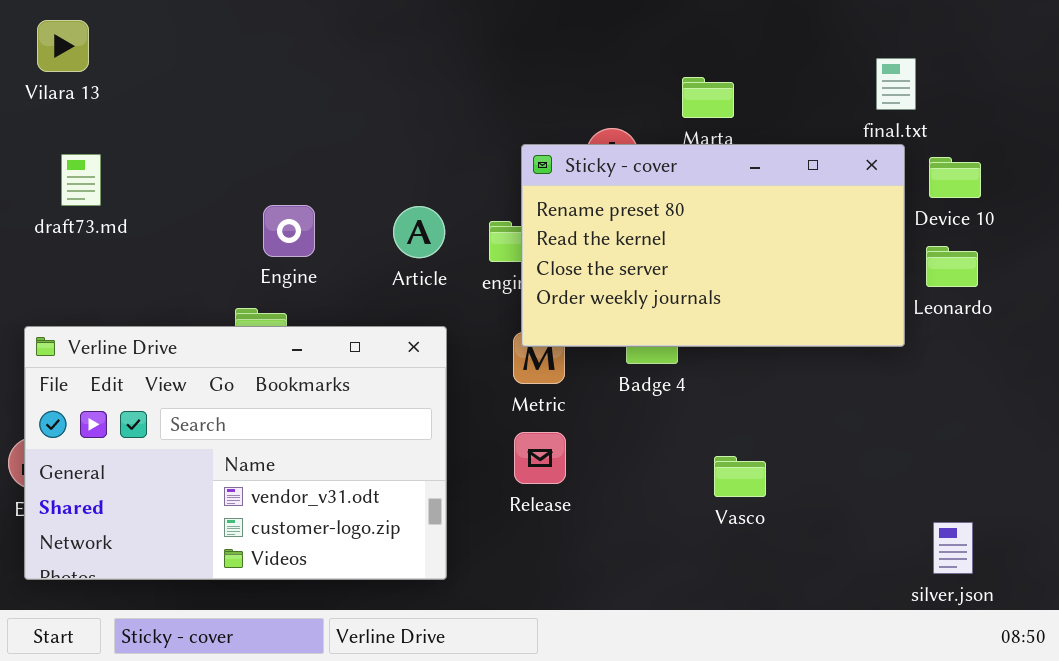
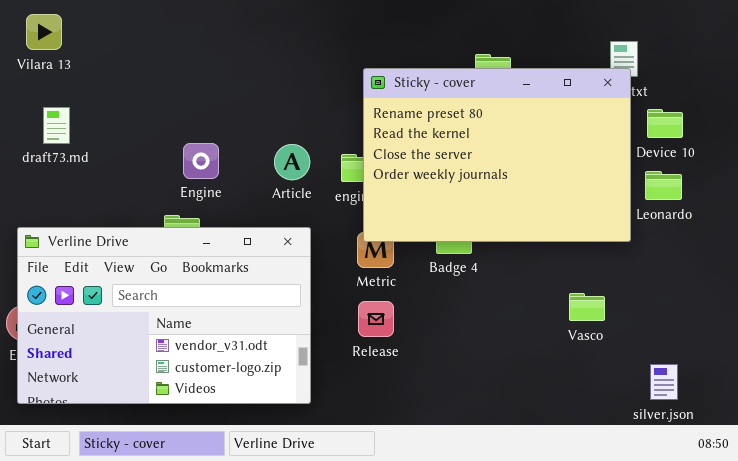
Sticky - cover: [521,144,905,347] -> [363,68,631,242], resized
Vasco: [714,456,766,497] -> [569,293,605,321], moved

